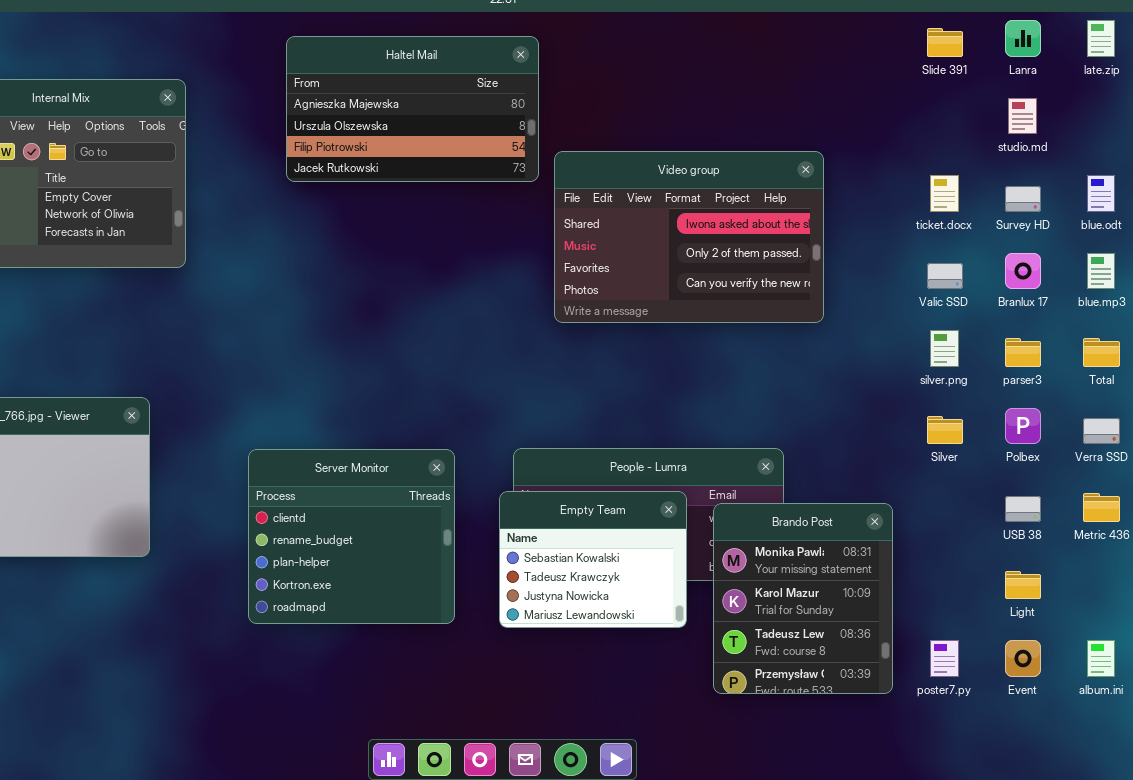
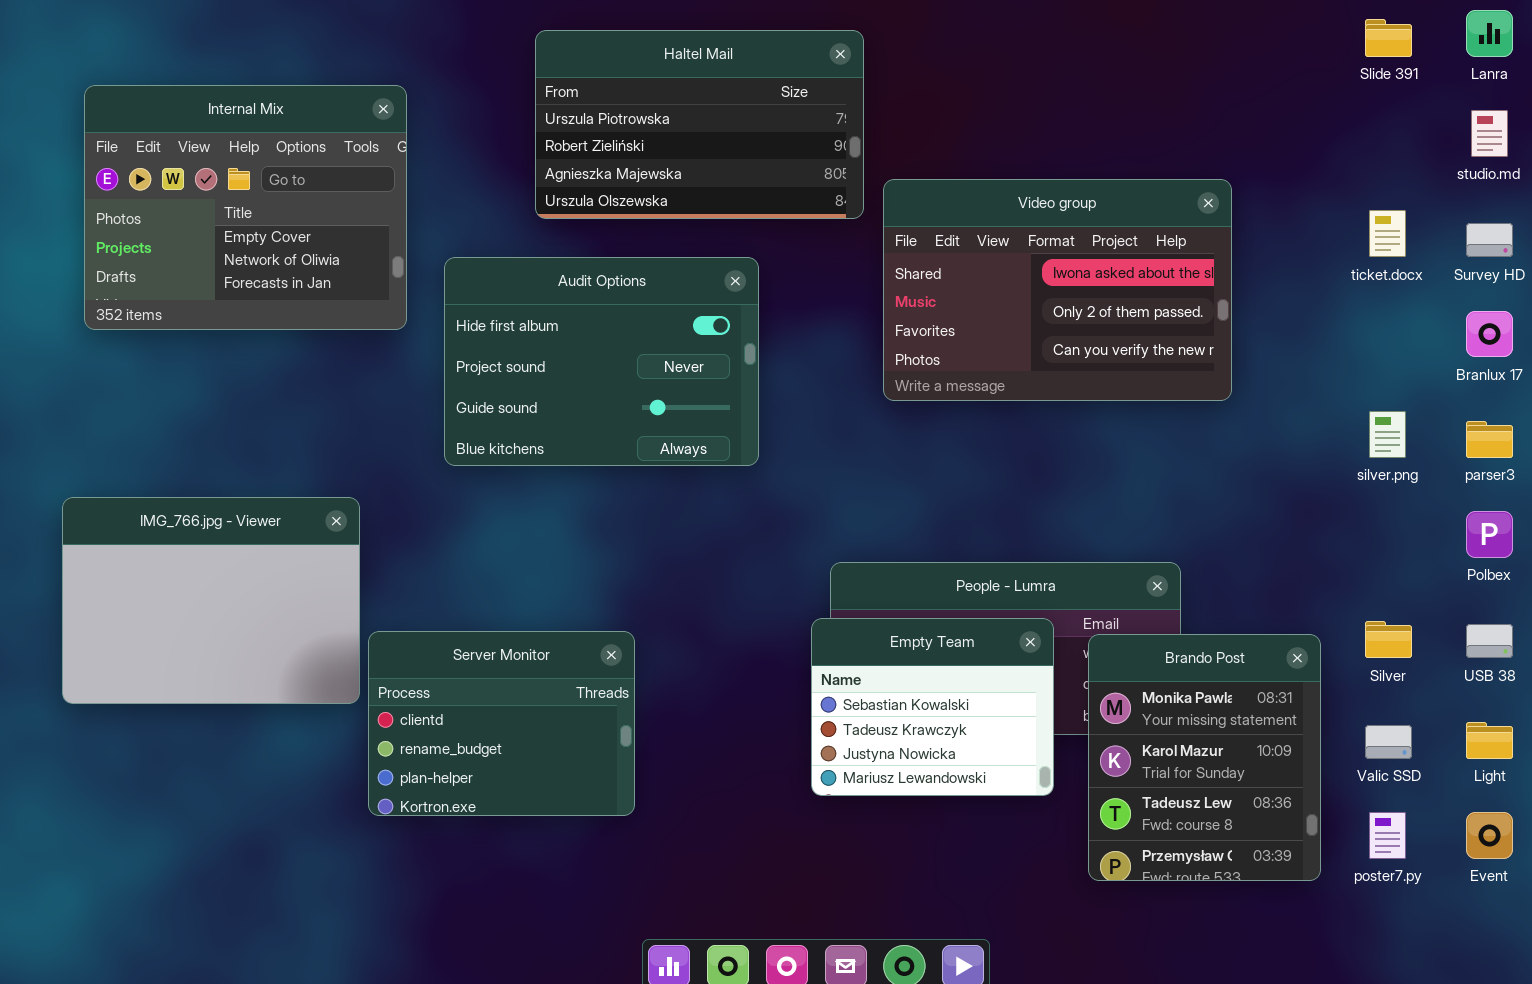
Haltel Mail: [286,36,539,182] -> [535,30,864,219], scrolled up 2 rows
Audit Options: none -> [444,257,759,466], opened
Valic SSD: [927,263,963,289] -> [1365,725,1412,759], moved
Silver: [927,416,963,444] -> [1365,621,1412,658], moved
Server Monitor: [248,449,455,624] -> [368,631,635,816], moved, resized

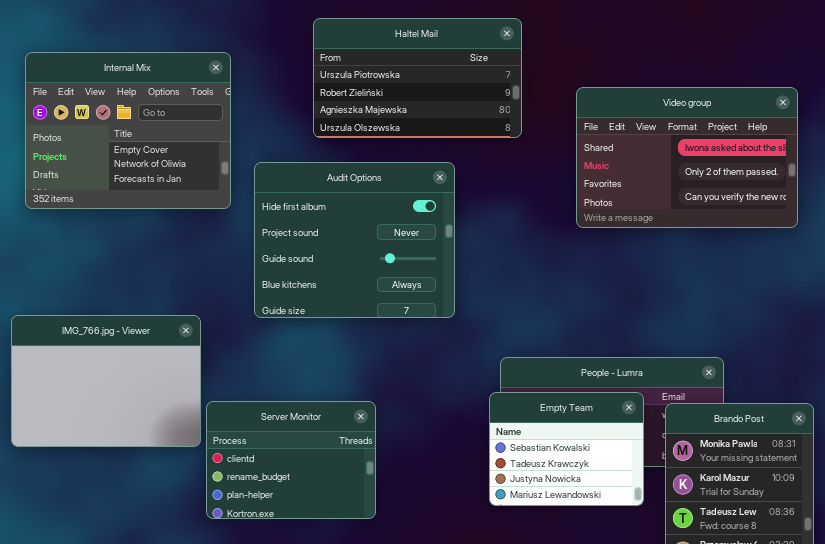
Video group: [883,179,1232,401] -> [576,87,798,228], moved
Audit Options: [444,257,759,466] -> [254,162,455,318], resized

